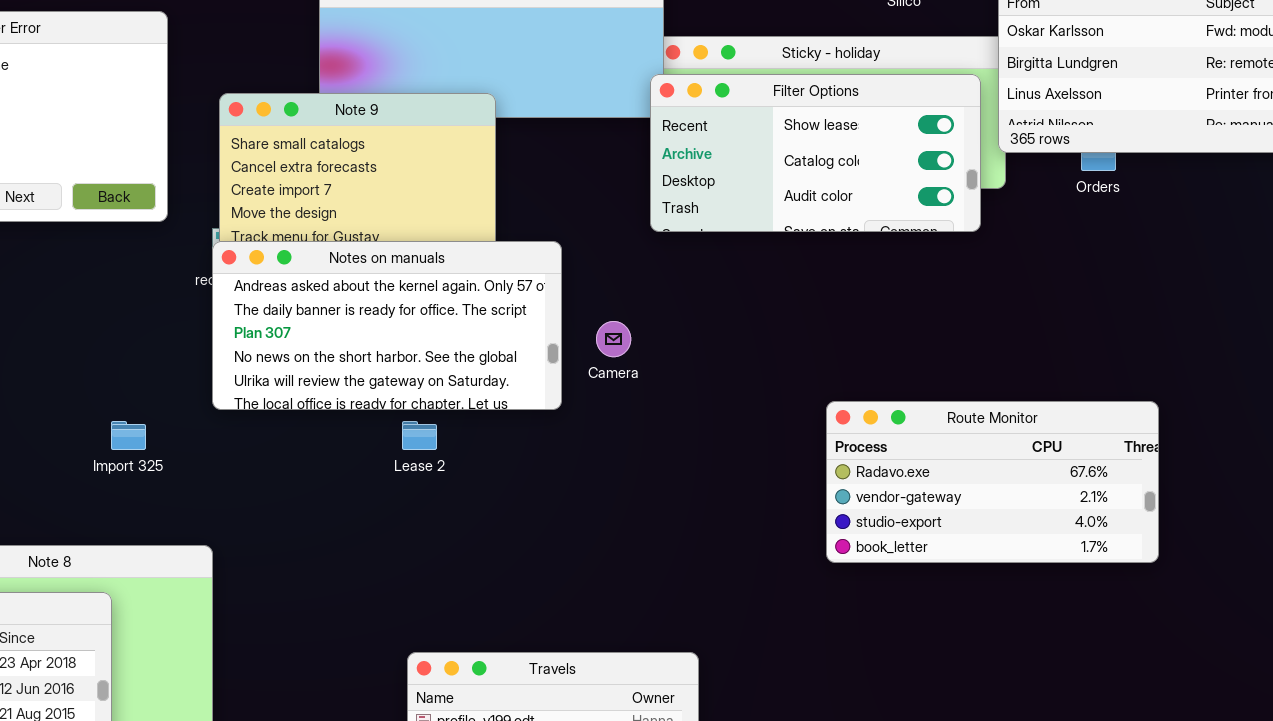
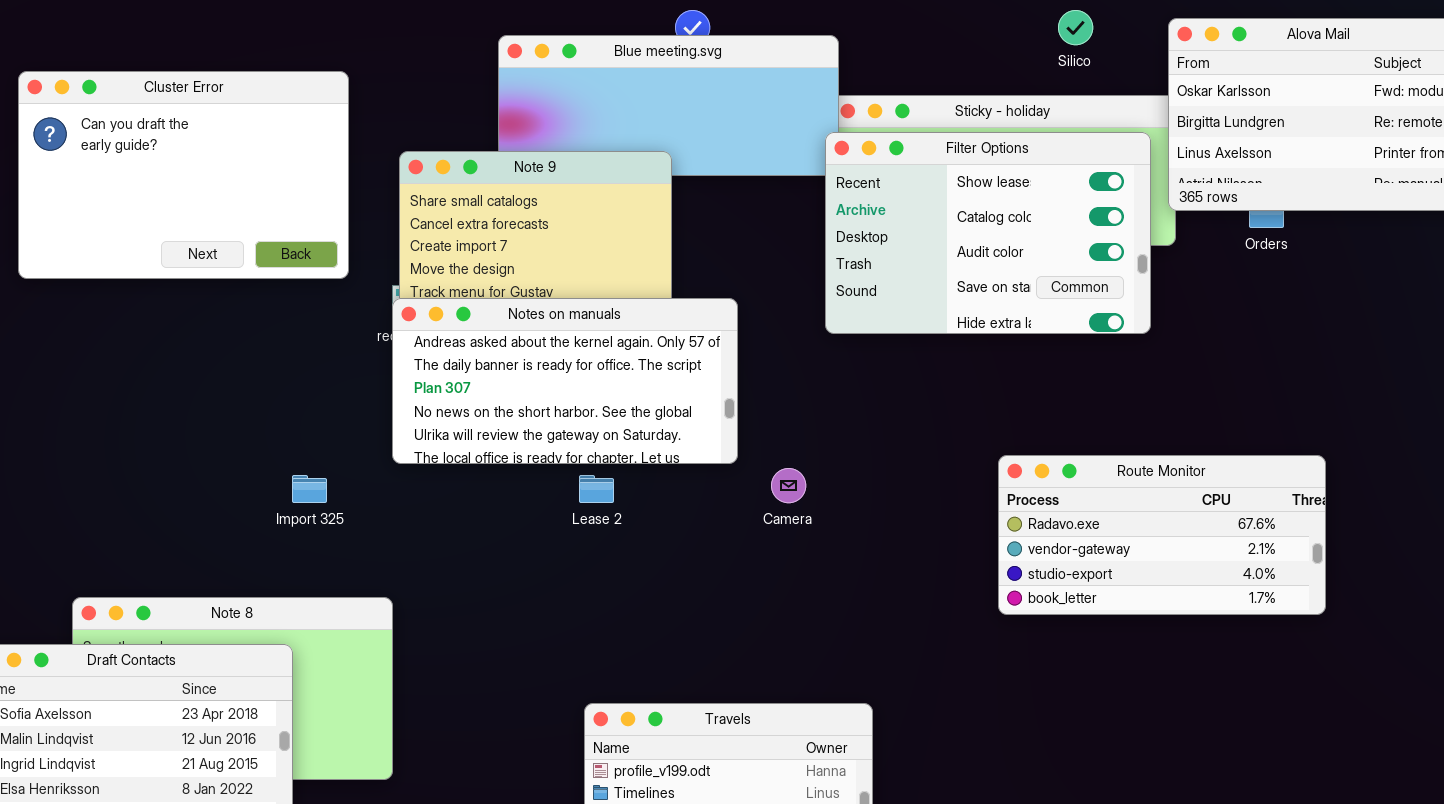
Filter Options: [650,74,981,232] -> [825,132,1151,334], resized
Camera: [596,321,631,357] -> [771,468,806,503], moved

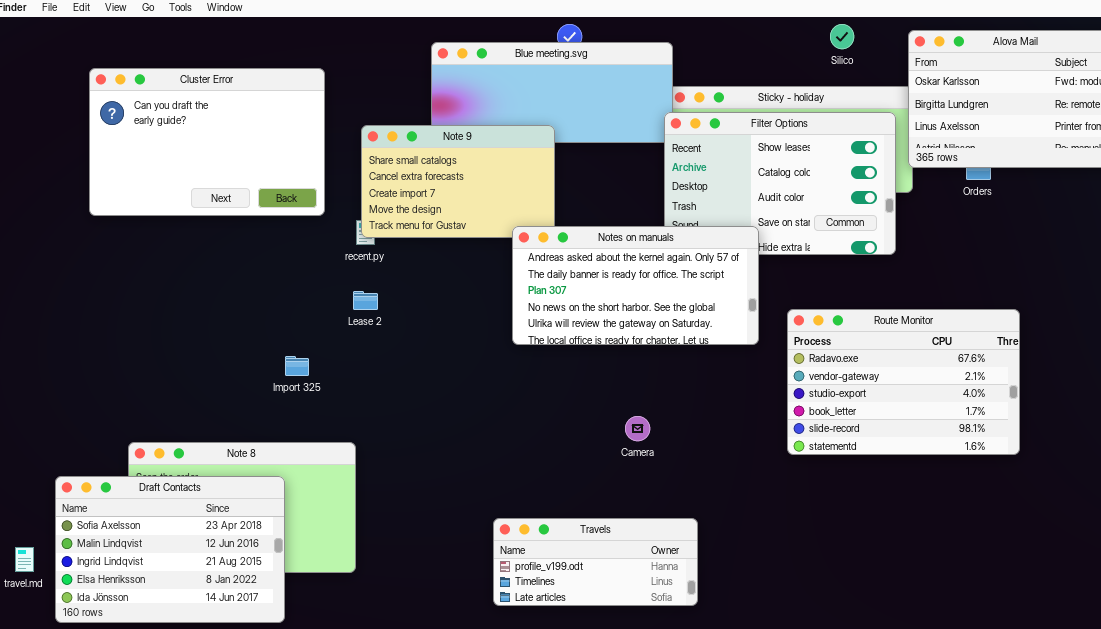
Notes on manuals: [392,298,738,464] -> [512,226,759,345], moved
Route Monitor: [998,455,1326,615] -> [787,309,1020,455], resized
Camera: [771,468,806,503] -> [625,416,650,441], moved
Lease 2: [579,475,614,503] -> [353,291,378,310], moved

